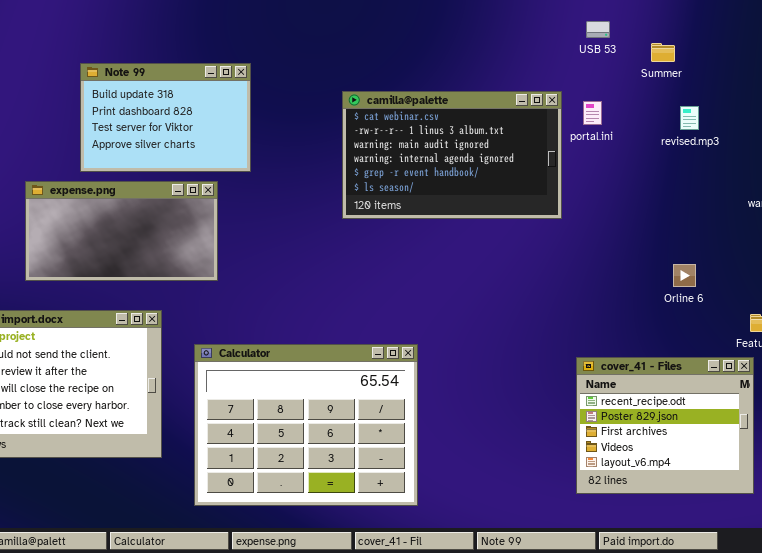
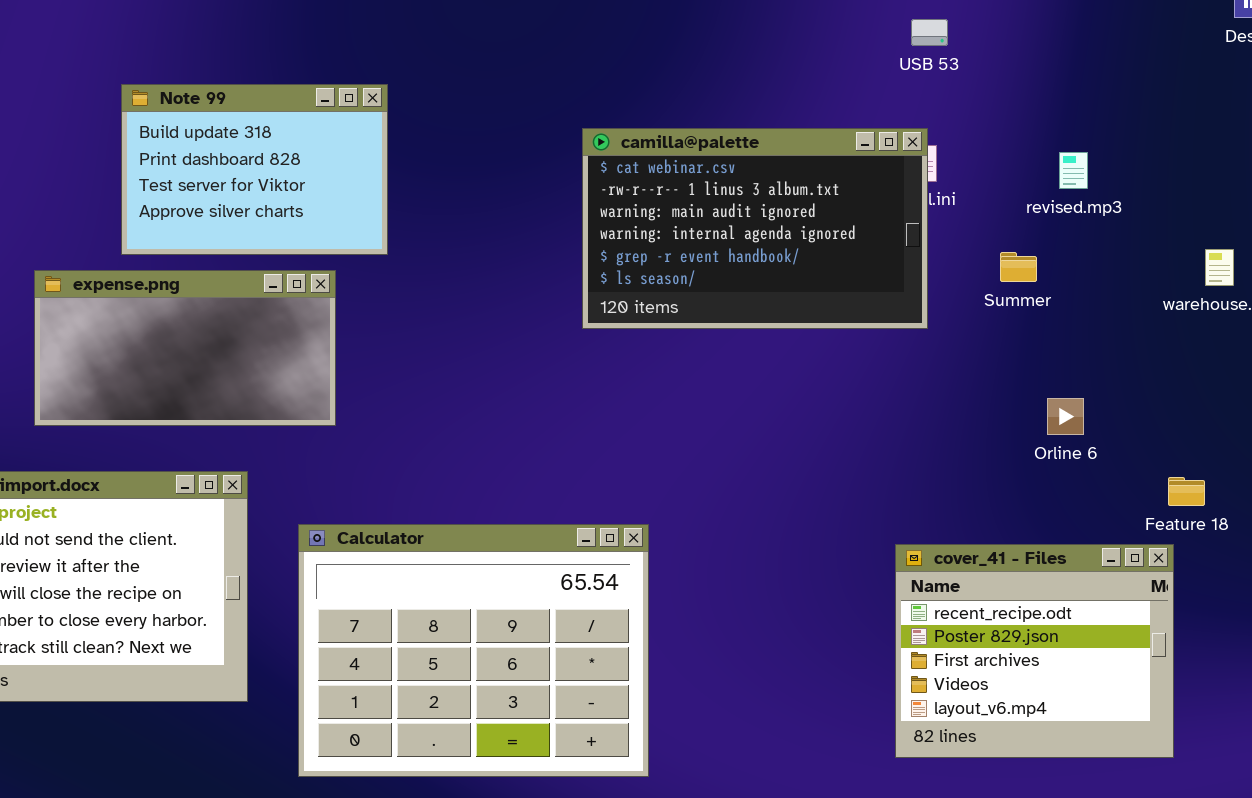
Summer: [651,43,675,62] -> [1000,252,1037,282], moved
camilla@palette: [342,91,562,219] -> [582,128,928,329], moved

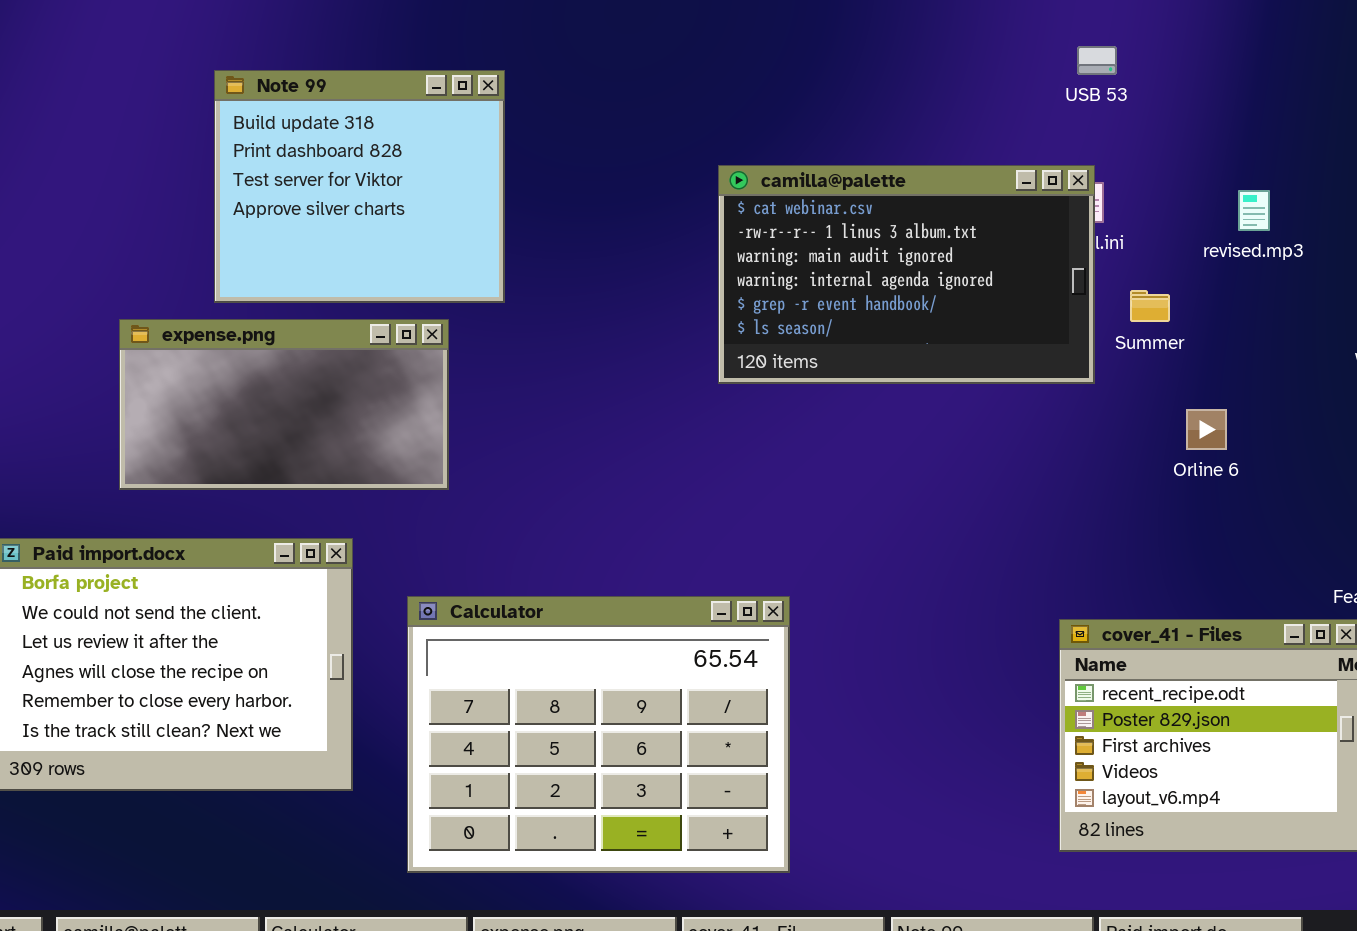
Note 99: [121,84,388,255] -> [214,70,505,303], resized
Summer: [1000,252,1037,282] -> [1130,290,1170,322], moved
Orline 6: [1047,398,1084,435] -> [1186,409,1227,450], moved

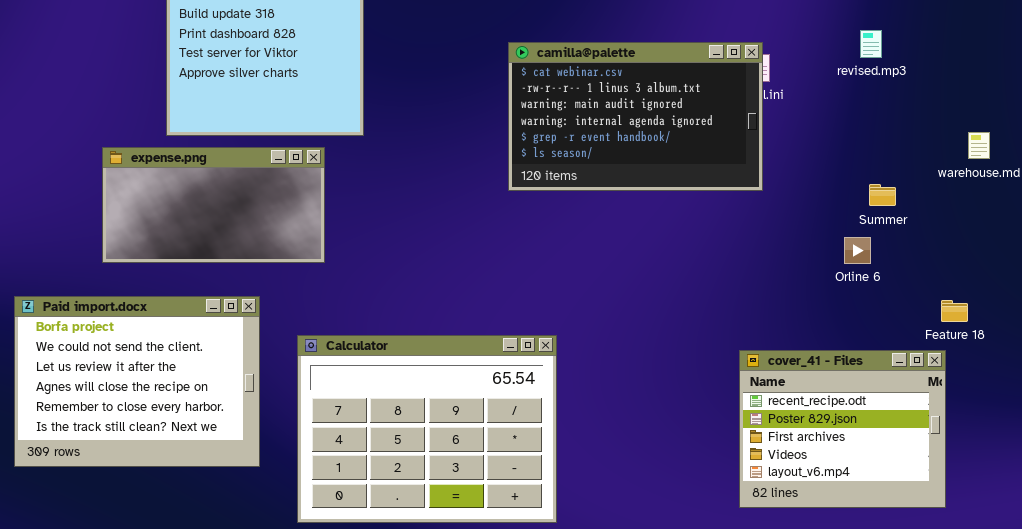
revised.mp3: [1238,190,1270,231] -> [860,30,882,58], moved
Summer: [1130,290,1170,322] -> [869,184,896,206], moved
Orline 6: [1186,409,1227,450] -> [844,237,871,264], moved

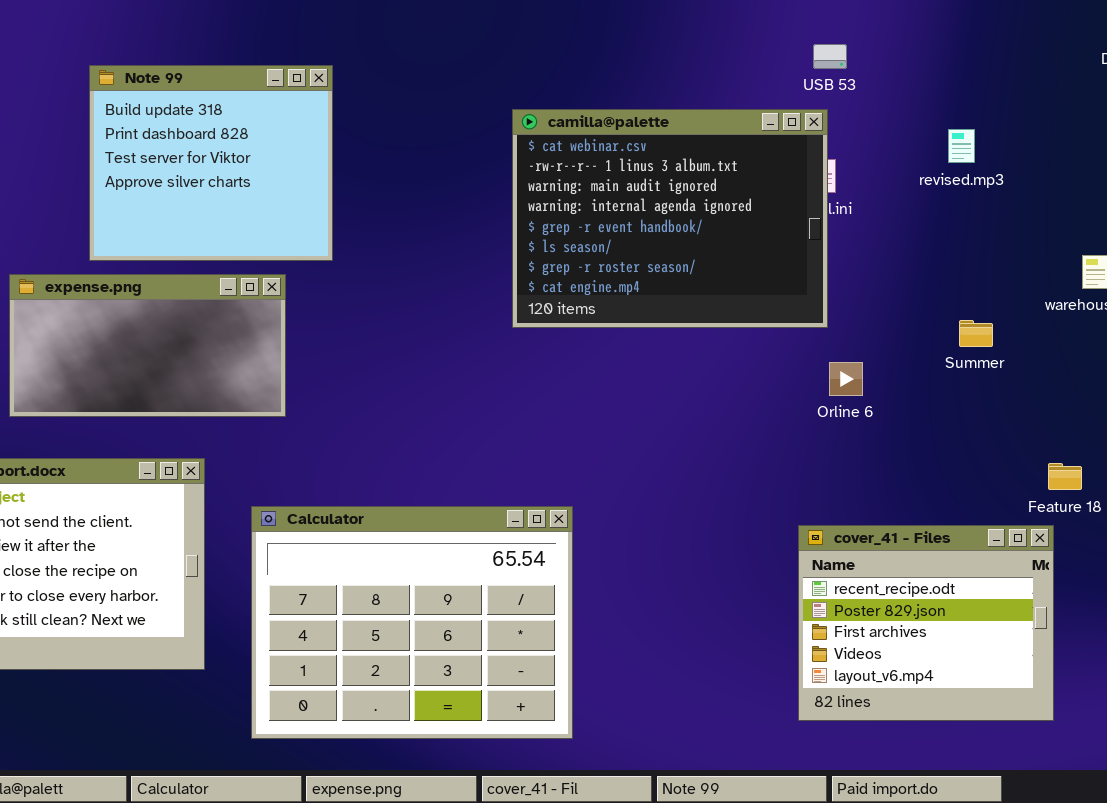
camilla@palette: [508,42,763,191] -> [512,109,828,328], resized
Orline 6: [844,237,871,264] -> [829,362,863,396], moved

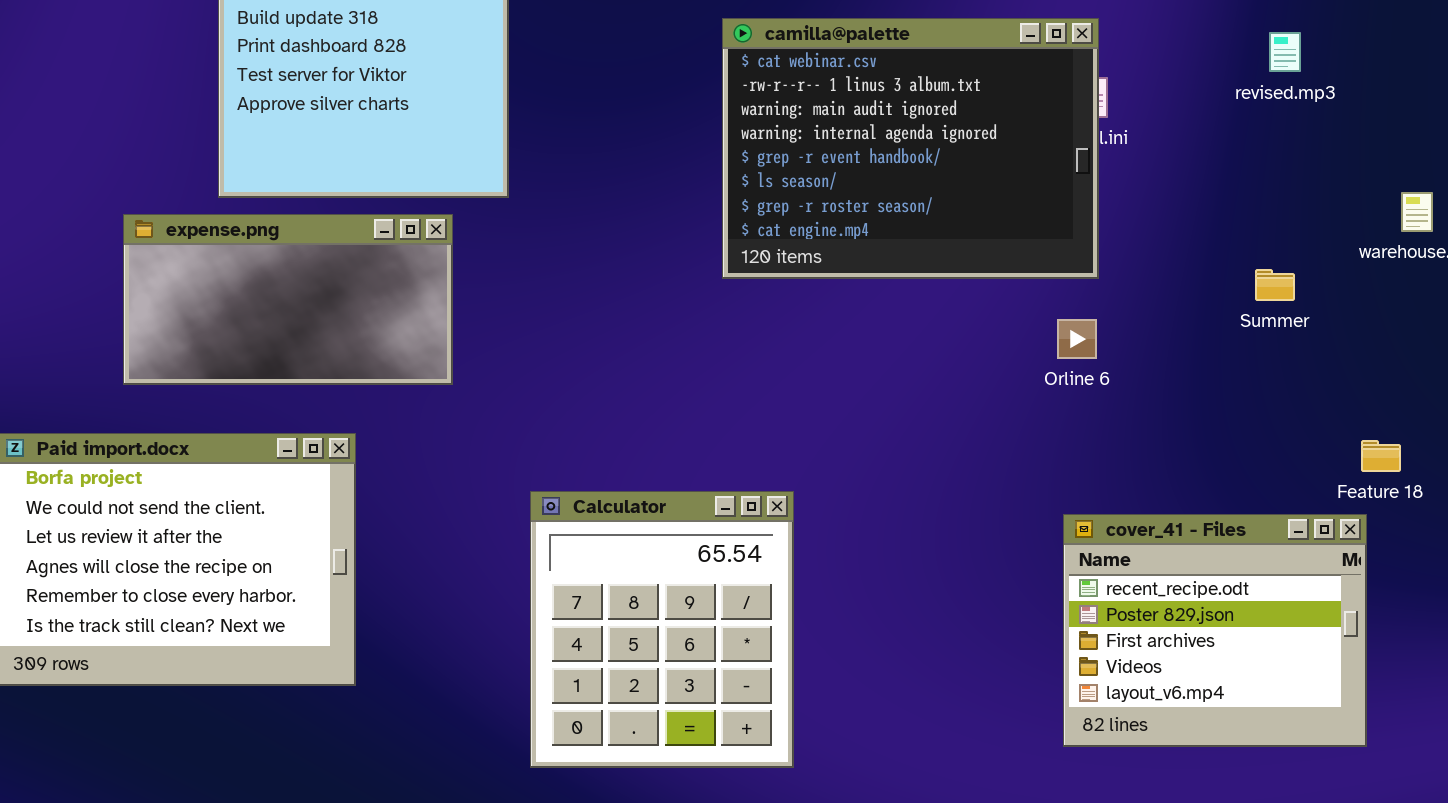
revised.mp3: [948,129,975,163] -> [1269,32,1301,72], moved
Orline 6: [829,362,863,396] -> [1057,319,1097,359], moved
Calculator: [251,506,573,739] -> [530,491,794,768], resized

